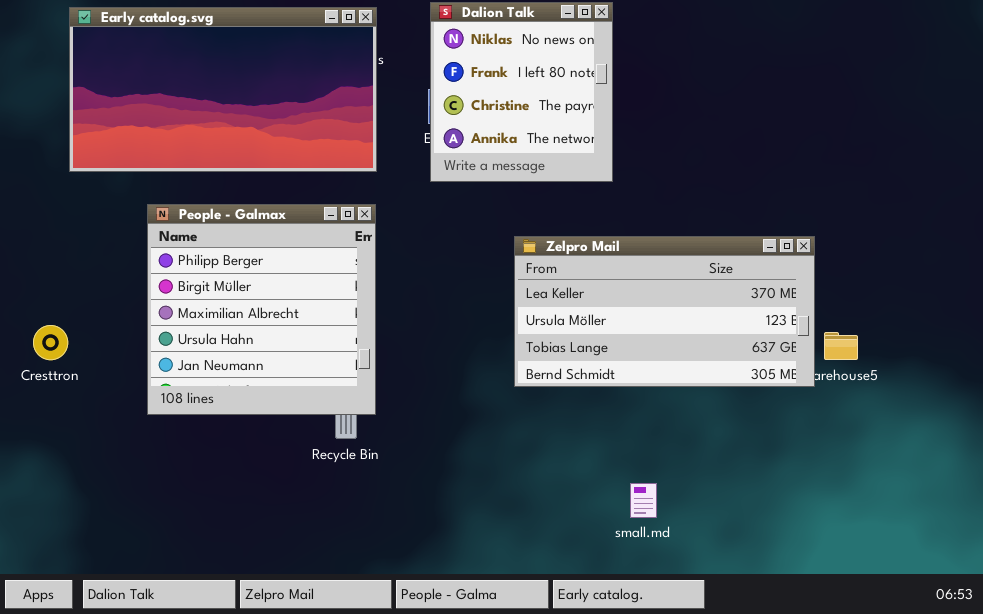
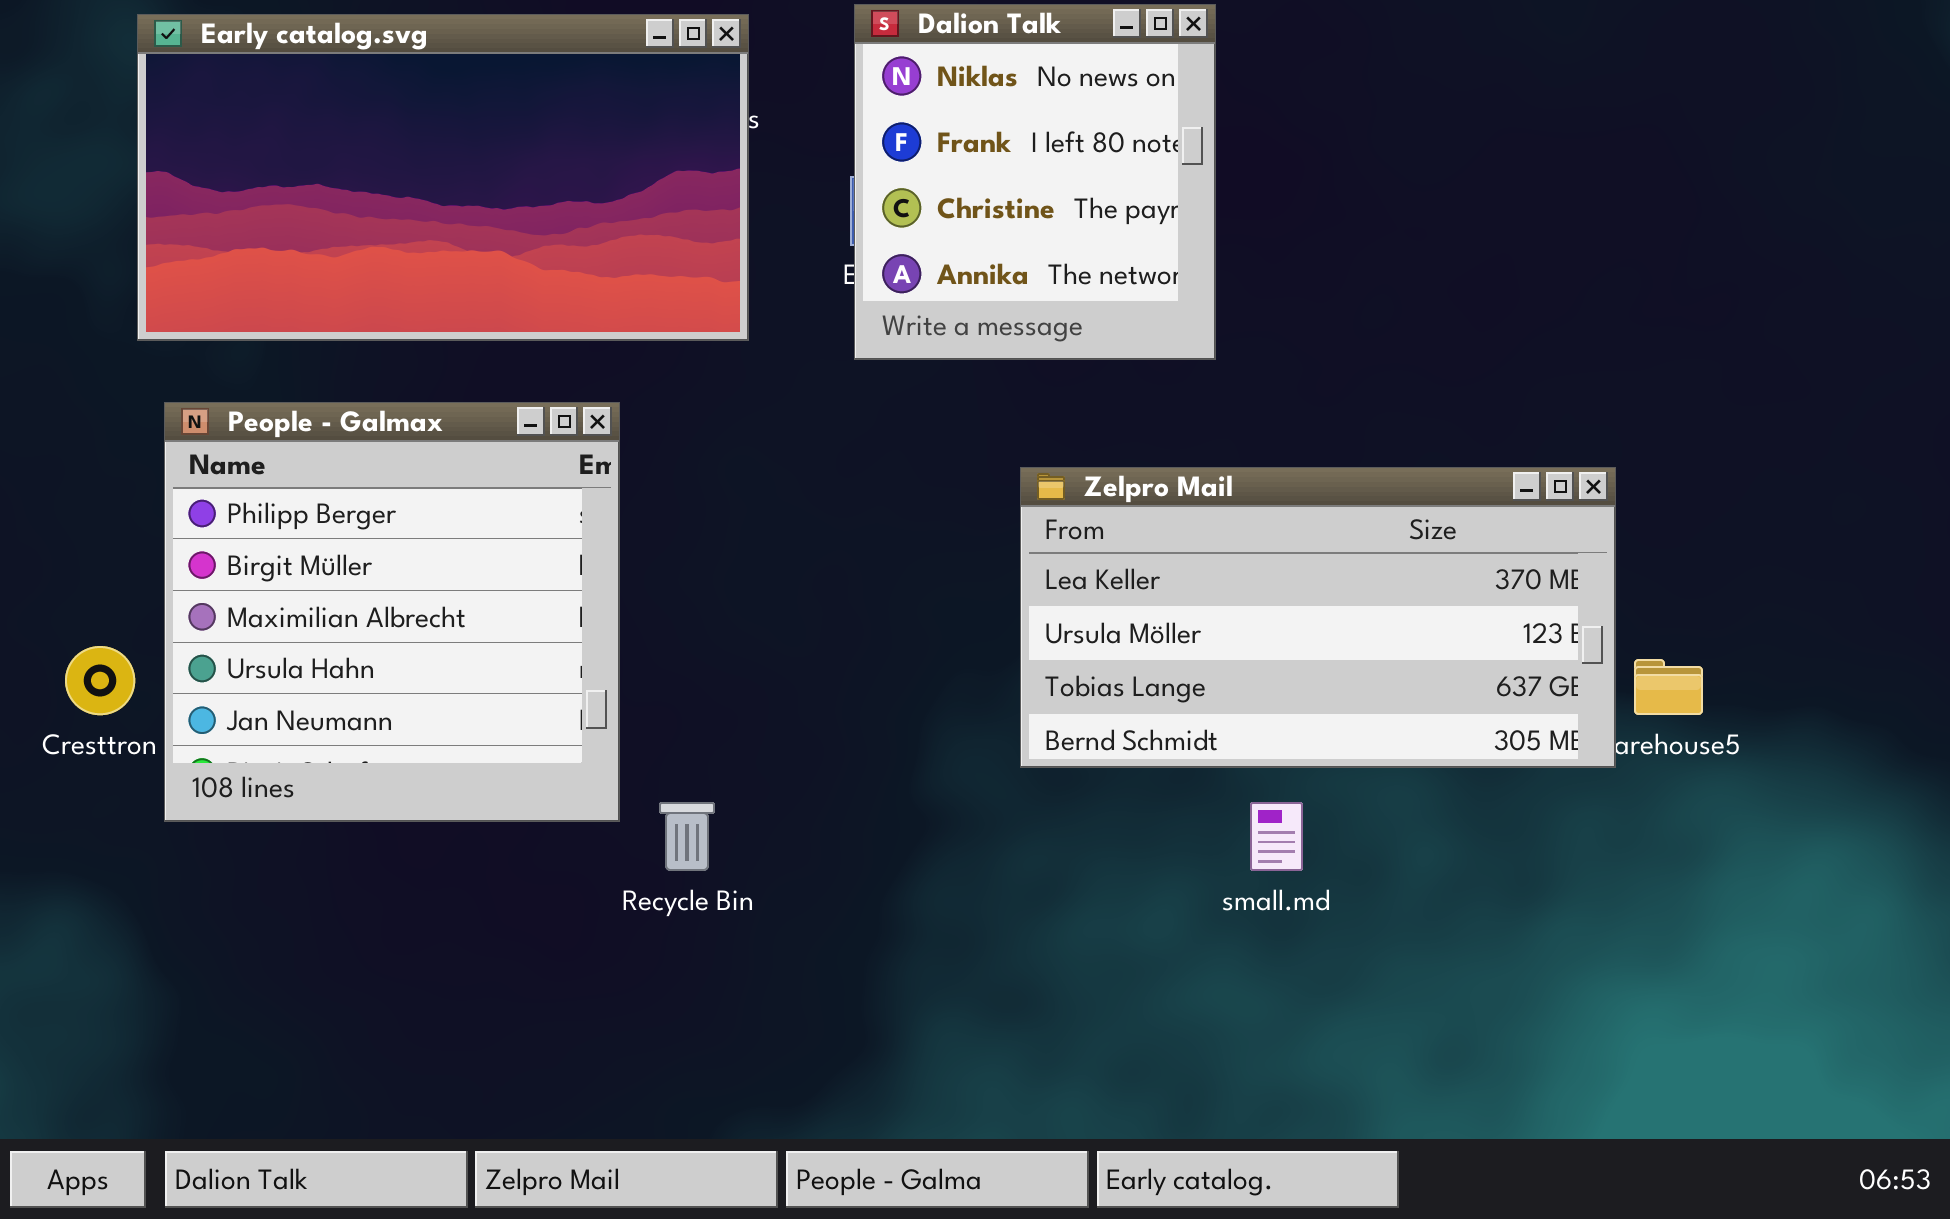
People - Galmax: [147,204,376,415] -> [164,402,620,822], moved
small.md: [630,483,657,518] -> [1250,802,1303,871], moved

